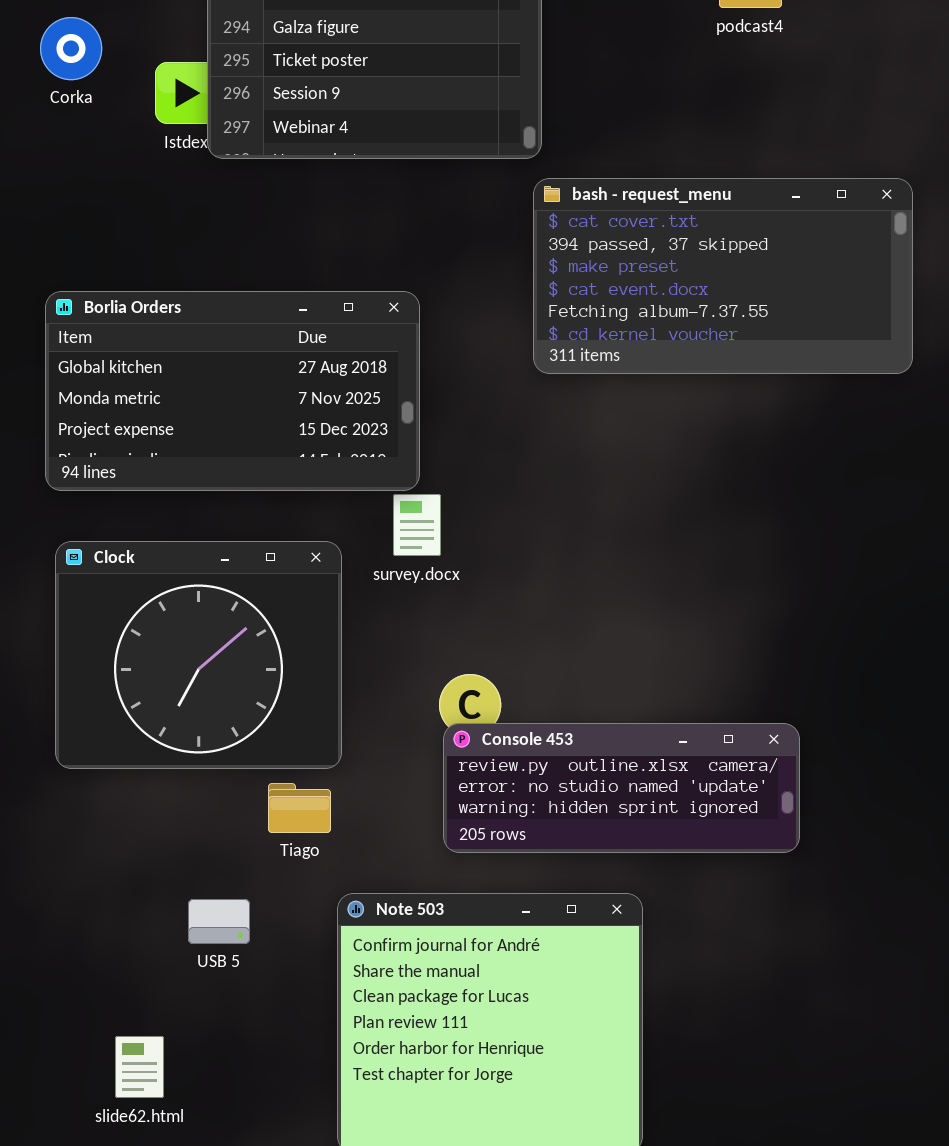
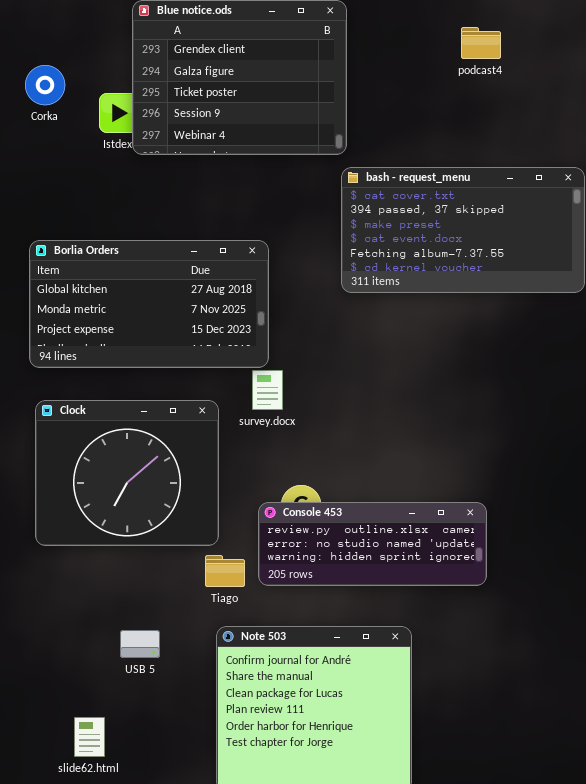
Console 453: [443,723,800,853] -> [258,502,487,586], moved
Tiago: [268,783,331,833] -> [205,555,245,587], moved

